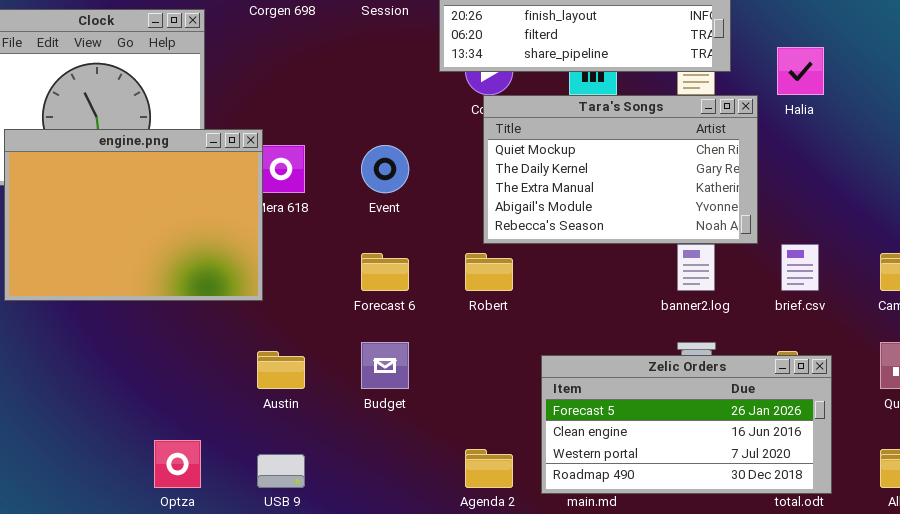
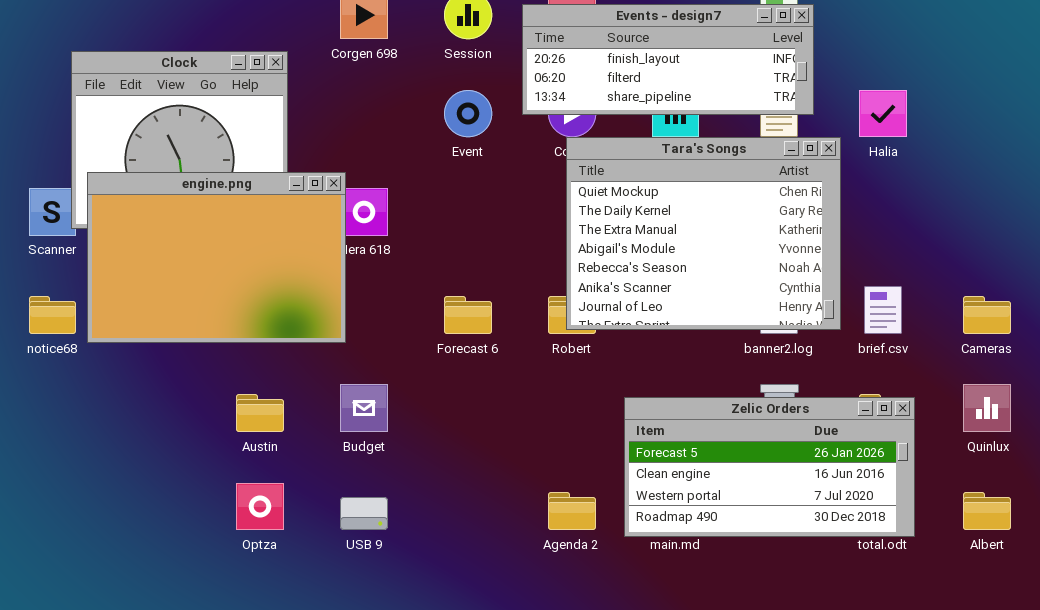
Tara's Songs: [483,95,758,244] -> [566,137,841,330], resized
Event: [361,145,409,193] -> [444,90,492,137], moved
Budget: [361,342,409,389] -> [340,384,388,432], moved
Austin: [257,351,305,389] -> [236,394,284,432], moved

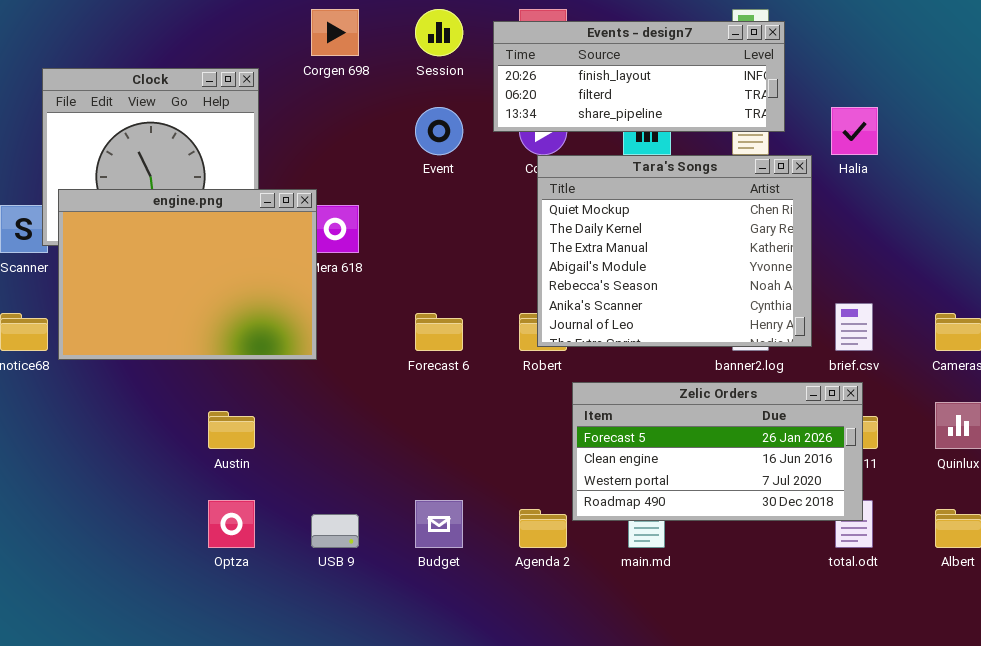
Budget: [340,384,388,432] -> [415,500,463,548], moved
Zelic Orders: [624,397,915,537] -> [572,382,863,521], moved

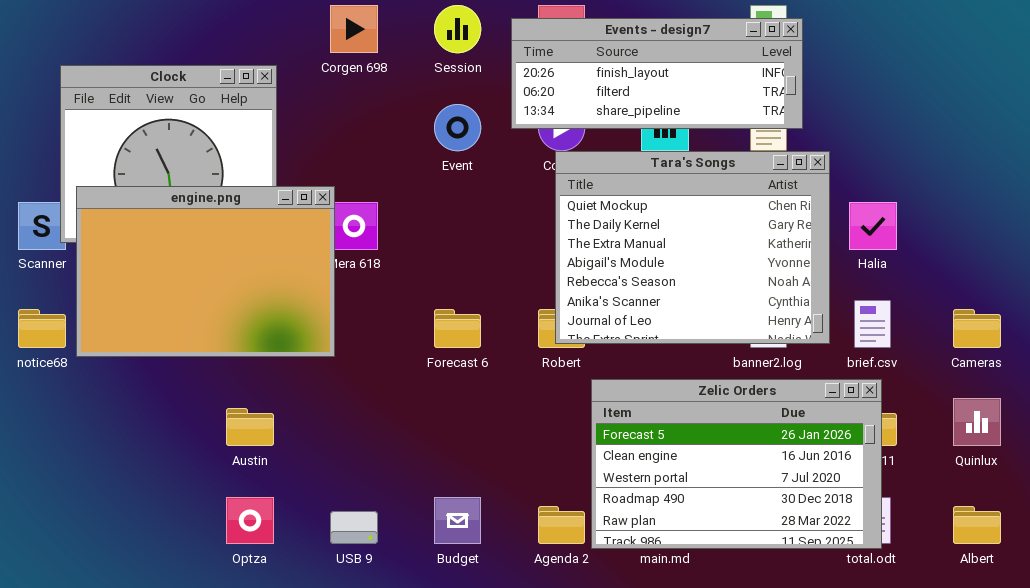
Halia: [831,107,878,155] -> [849,202,897,250], moved
Zelic Orders: [572,382,863,521] -> [591,379,882,549], resized

